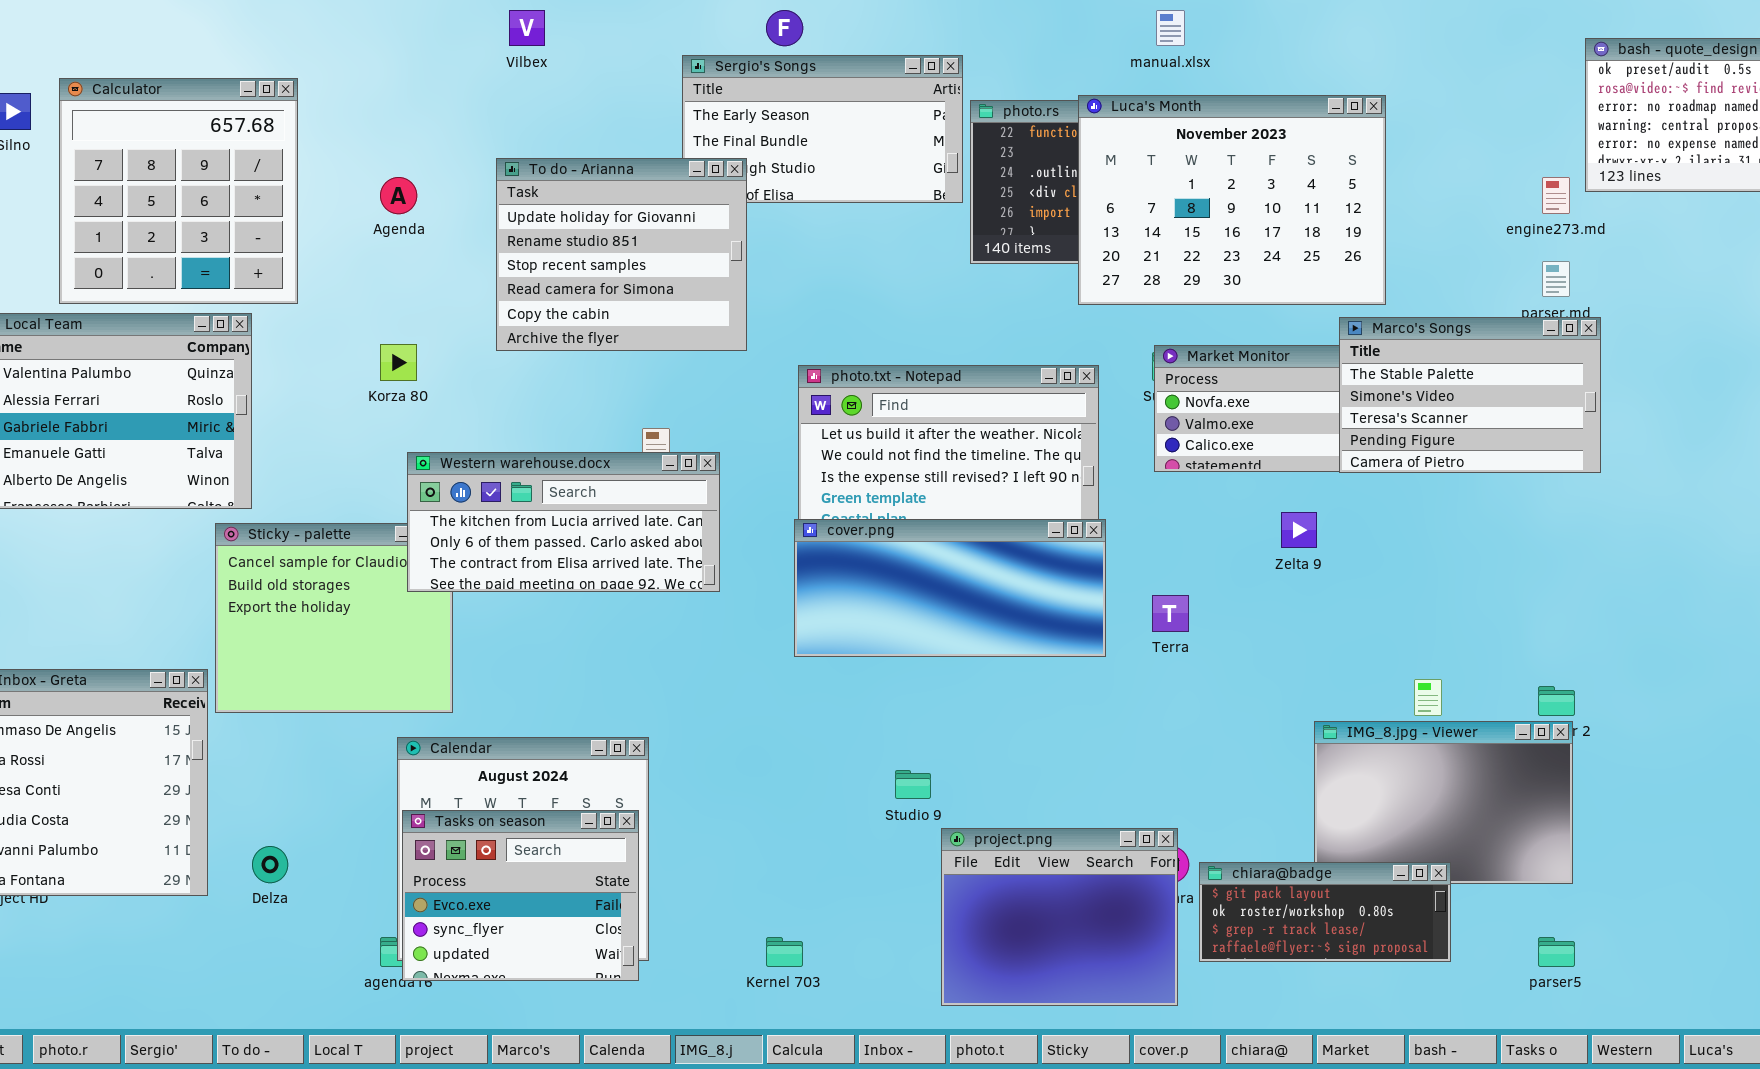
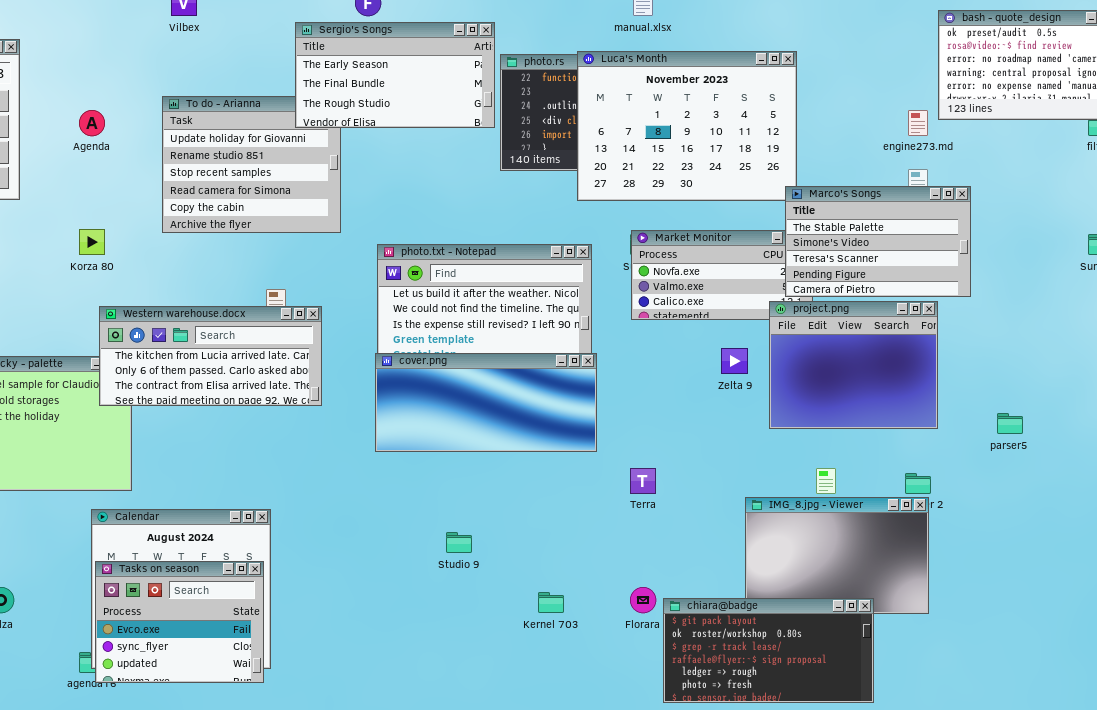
Sergio's Songs: [682,55,963,203] -> [295,22,495,128], raised
Marco's Songs: [1339,317,1601,473] -> [785,186,971,297], moved
Terra: [1152,595,1189,632] -> [630,468,656,494], moved
project.png: [941,828,1178,1006] -> [769,301,938,429], moved
chiara@badge: [1199,862,1451,962] -> [663,598,874,703], resized
Kernel 703: [766,937,803,967] -> [538,592,564,613], moved
parser5: [1538,937,1575,967] -> [997,413,1023,434], moved

